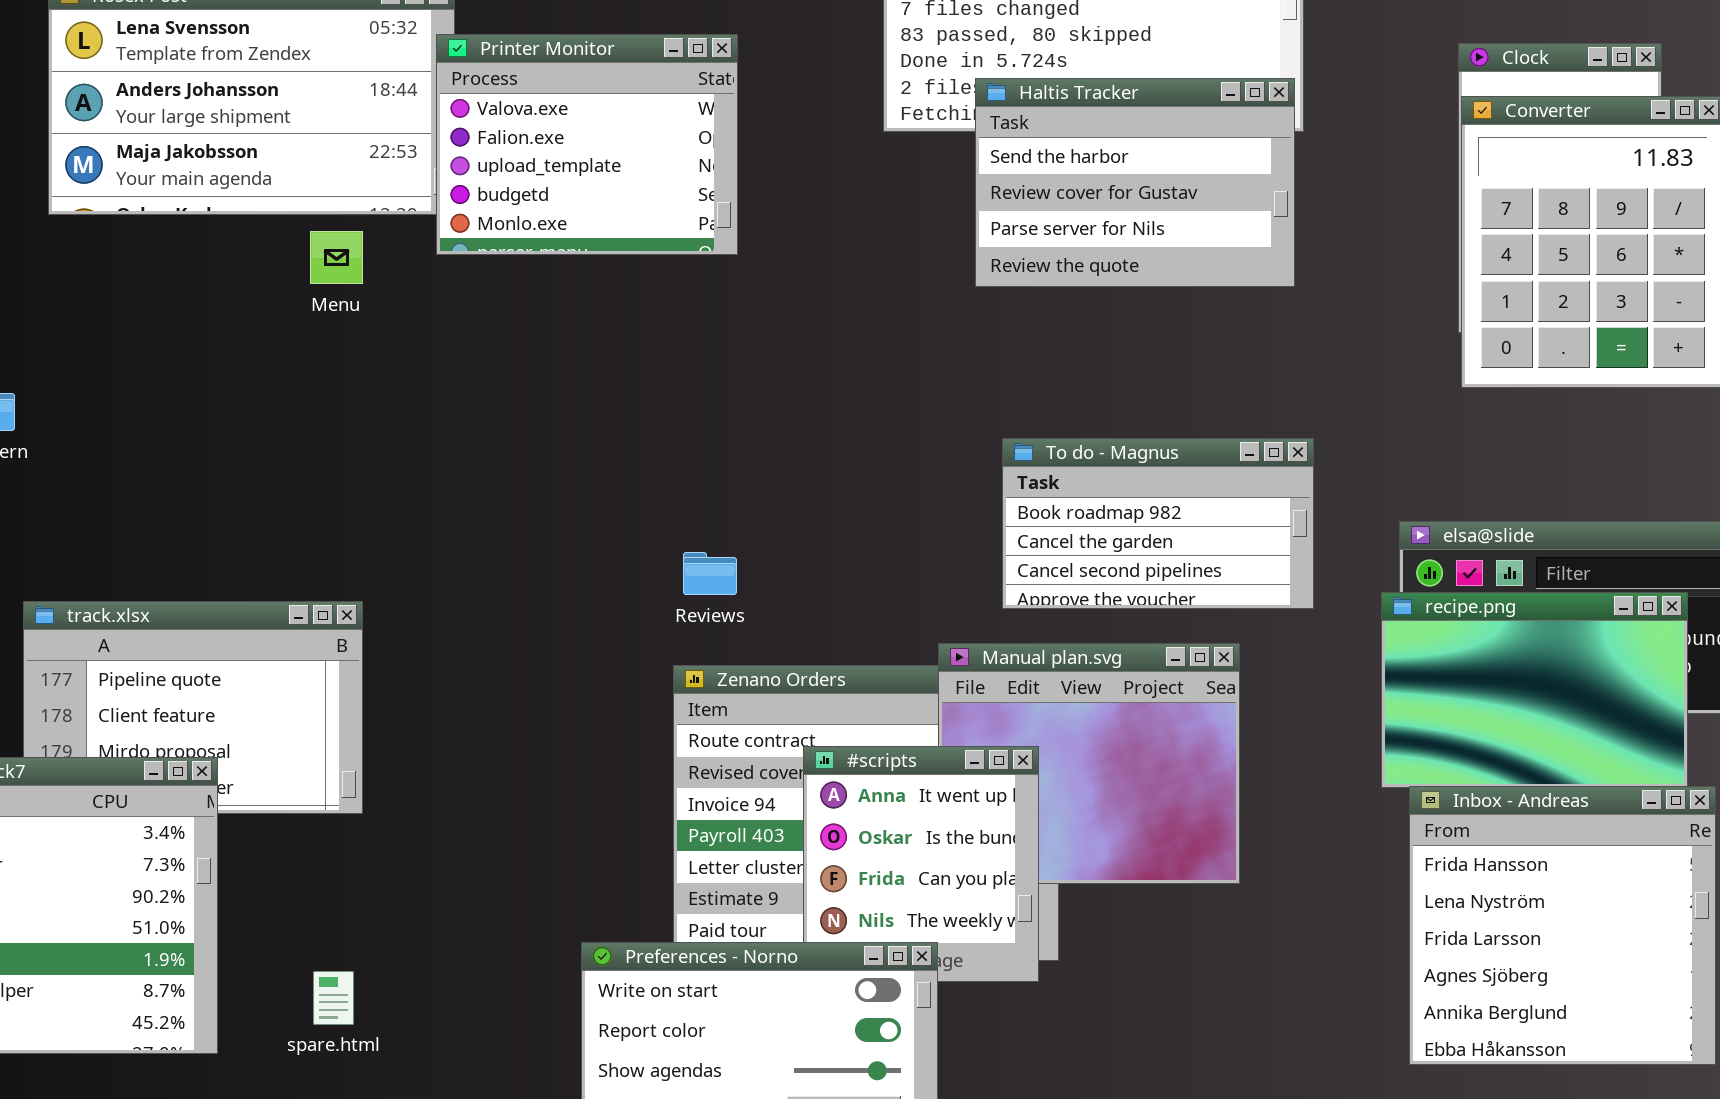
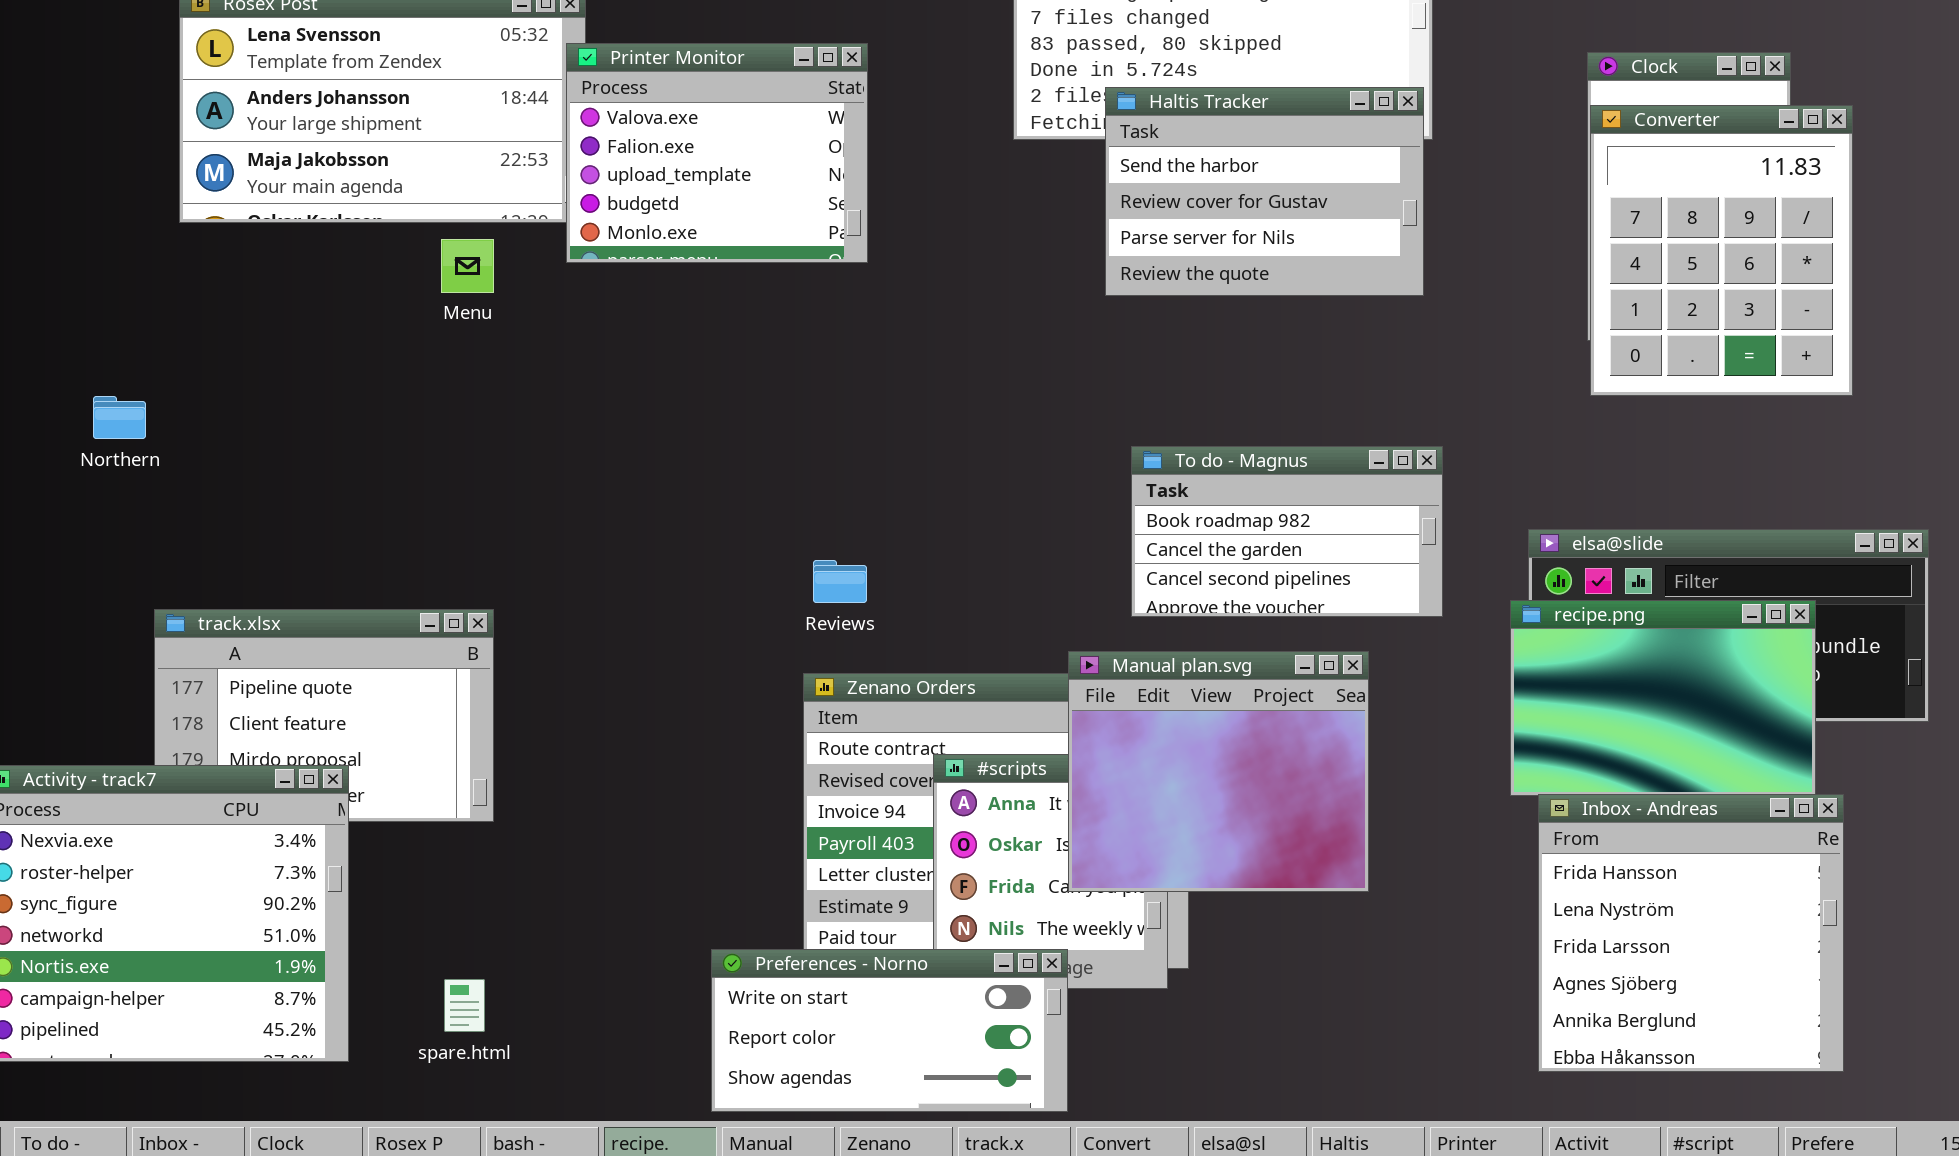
Manual plan.svg: [938,643,1240,884] -> [1068,651,1369,892], raised

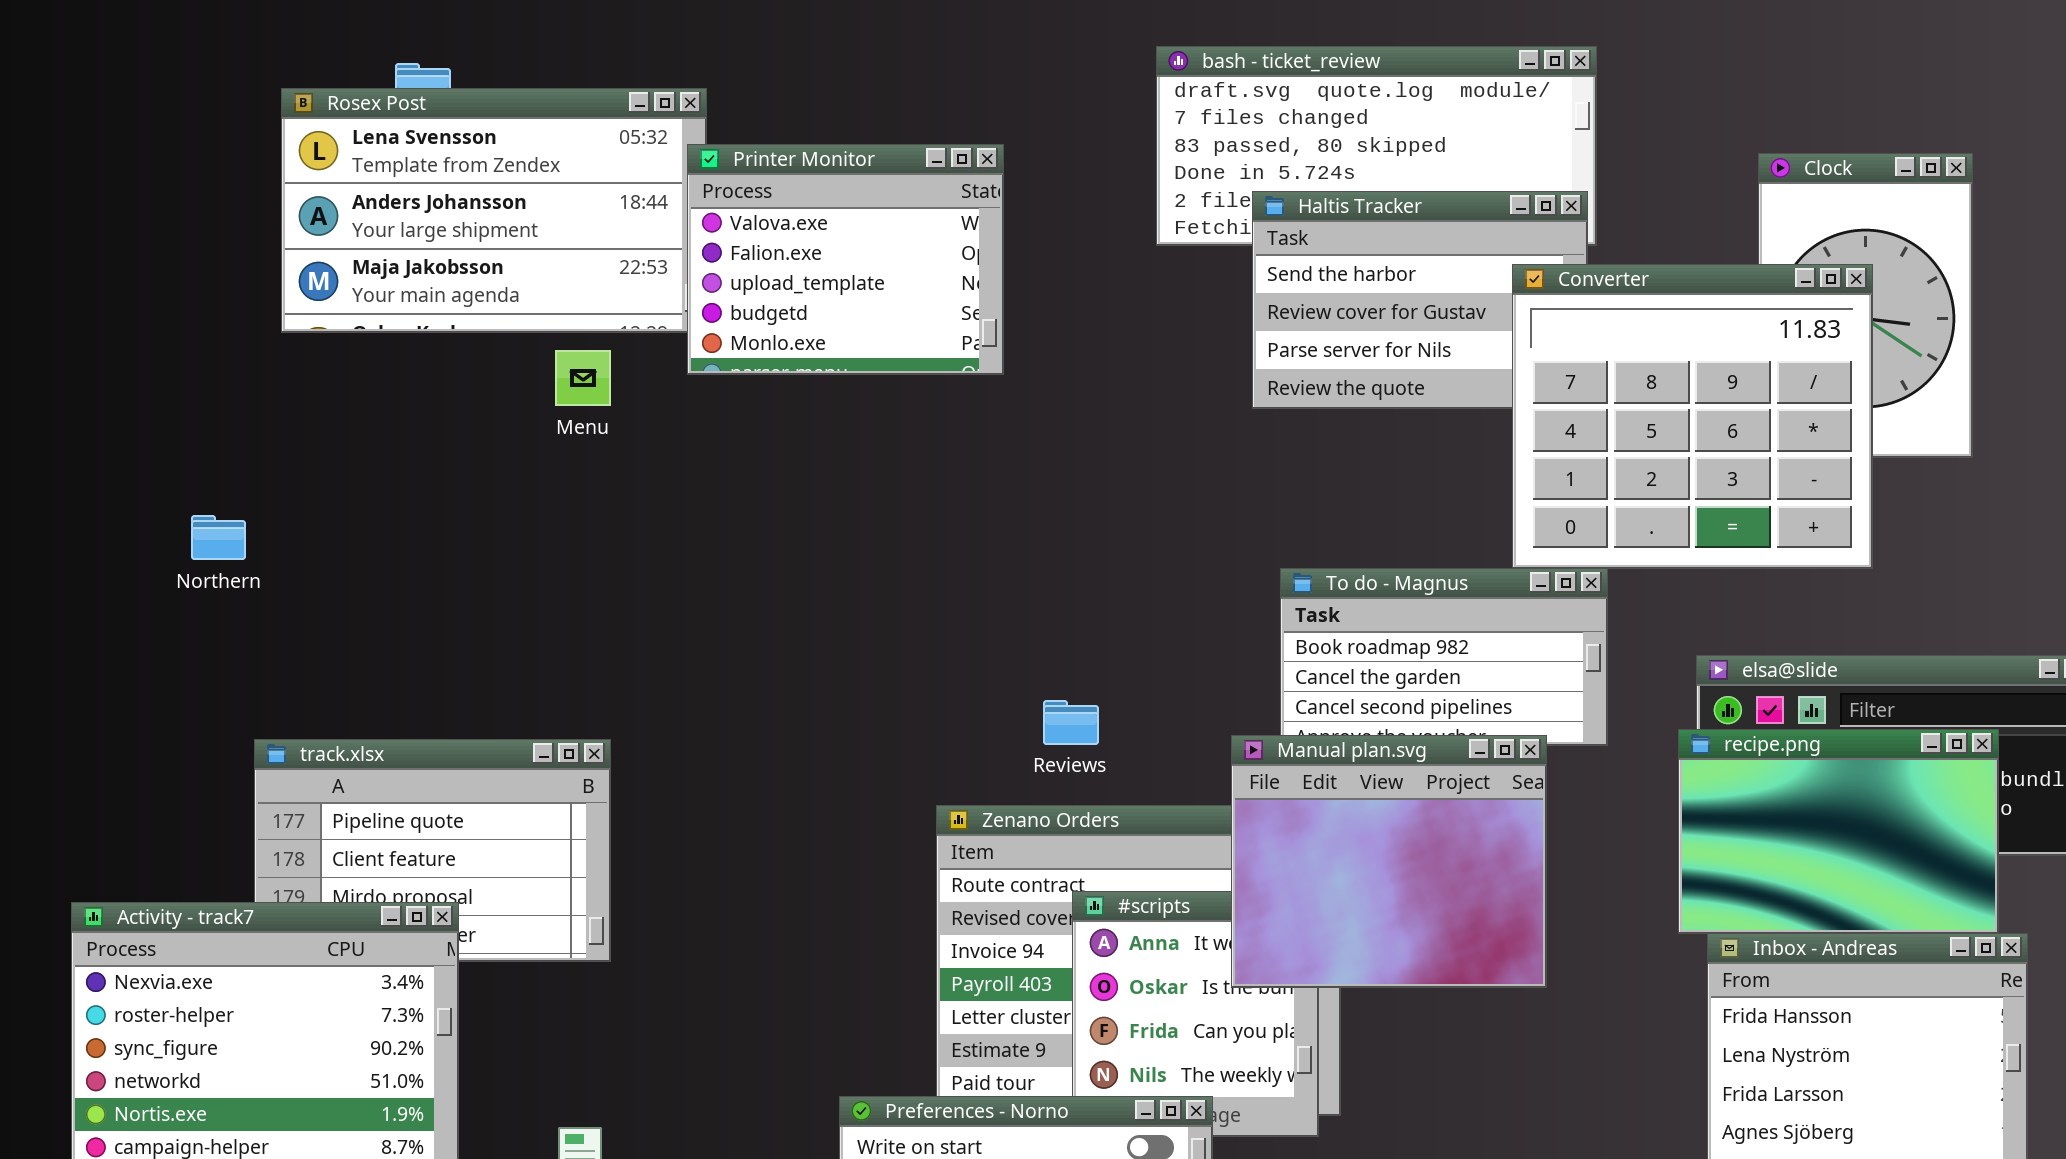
Converter: [1590,105,1853,396] -> [1512,264,1873,569], moved, resized
Reviews: [813,560,867,603] -> [1043,700,1099,745], moved
Manual plan.svg: [1068,651,1369,892] -> [1231,735,1547,988], moved

